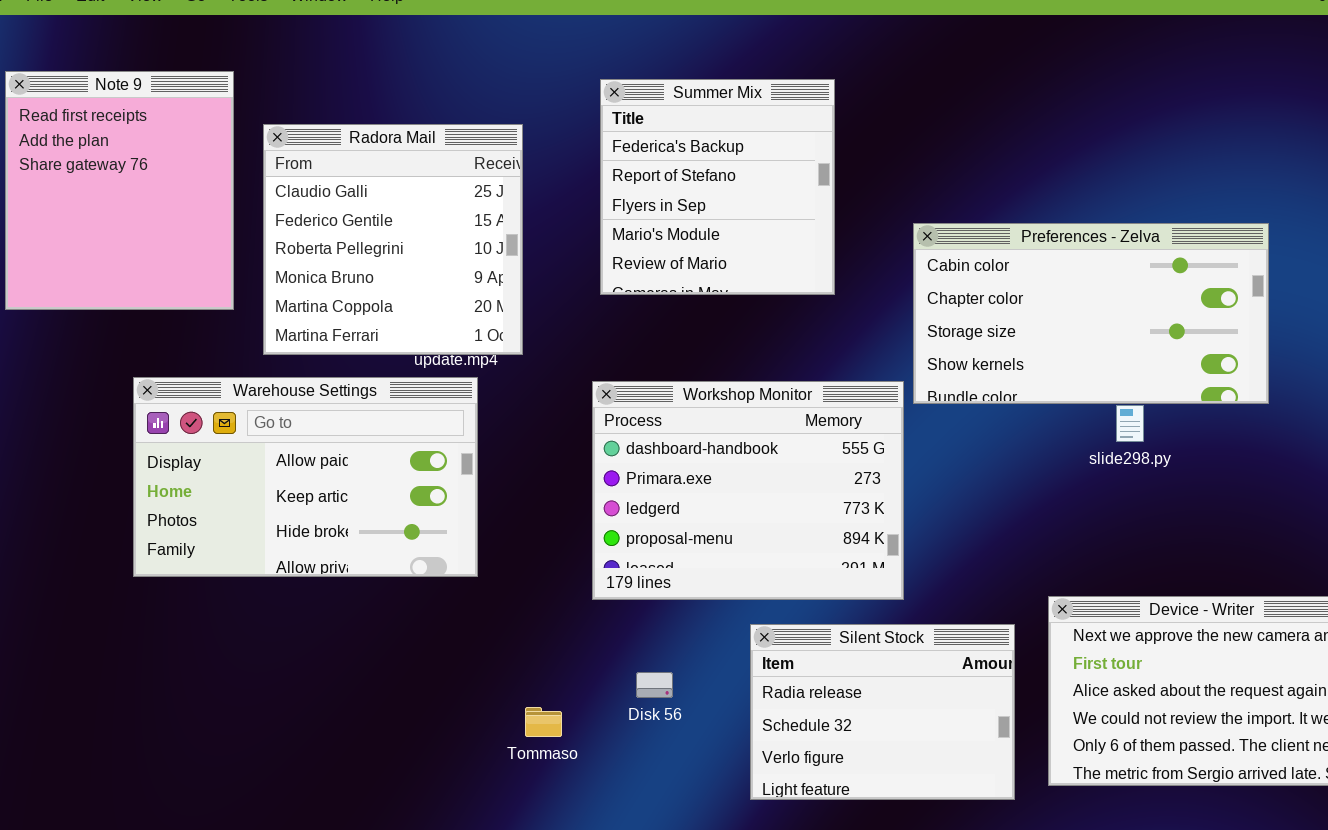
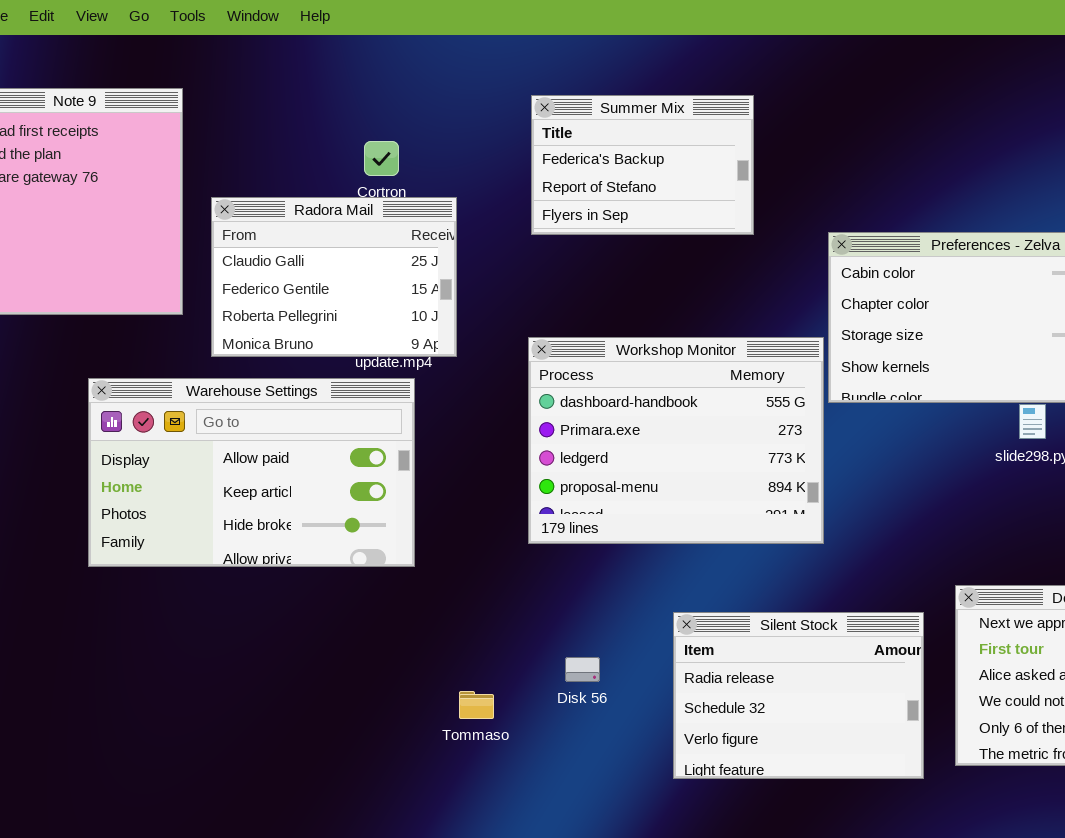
Summer Mix: [600,79,835,295] -> [531,95,754,235], resized
Radora Mail: [263,124,523,355] -> [211,197,457,357], resized
Workshop Monitor: [592,381,904,600] -> [528,337,824,544], moved

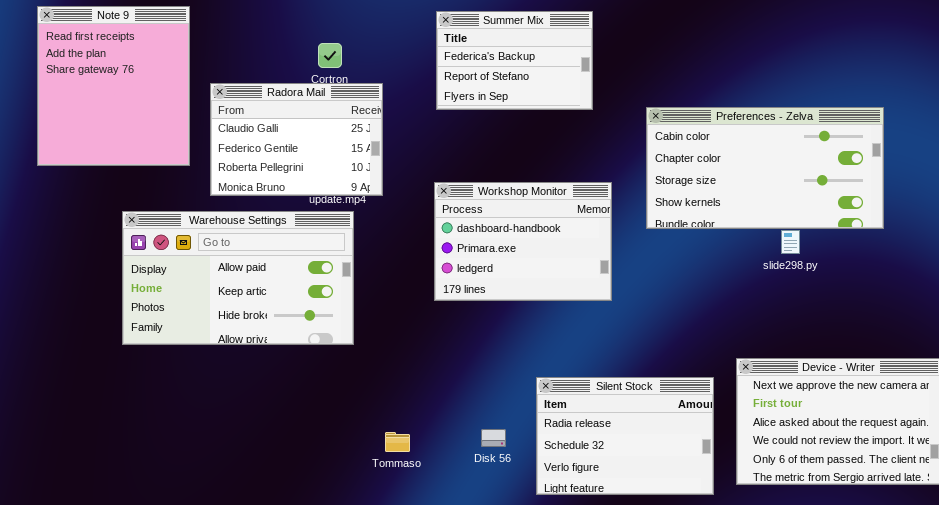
Workshop Monitor: [528,337,824,544] -> [434,182,612,301], resized
Disk 56: [565,657,600,682] -> [481,429,506,447], moved

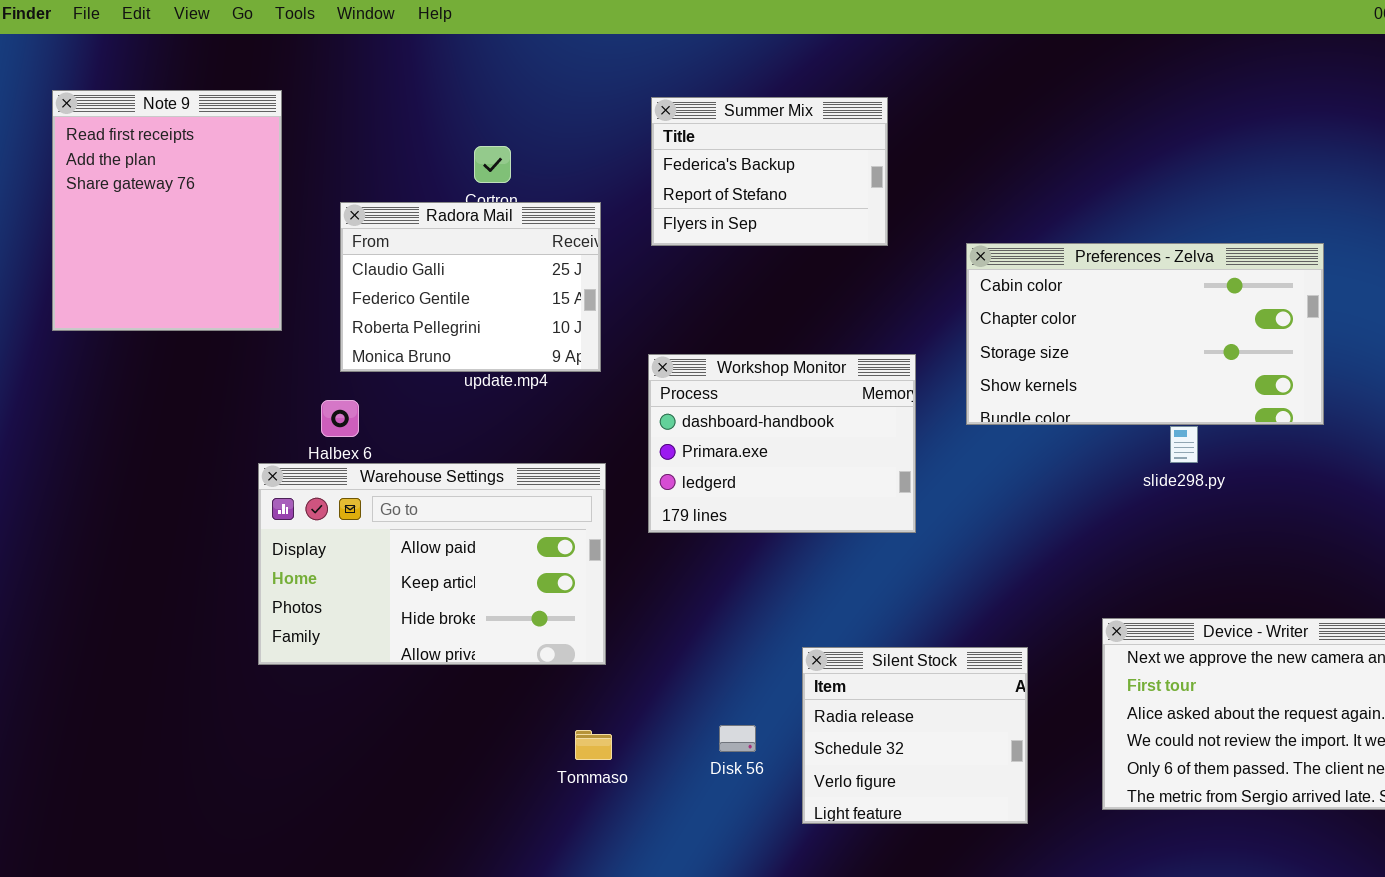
Radora Mail: [210,83,383,196] -> [340,202,601,372], moved
Warehouse Settings: [122,211,354,345] -> [258,463,606,665], moved
Silent Stock: [536,377,714,495] -> [802,647,1028,824], resized

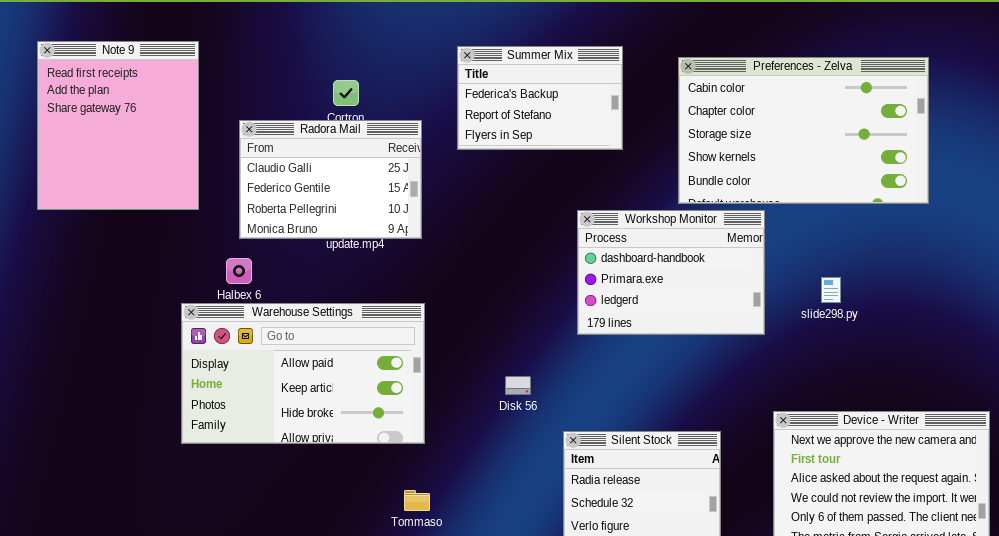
Preferences - Zelva: [966,243,1324,425] -> [678,57,929,204], moved, resized
Workshop Monitor: [648,354,916,533] -> [577,210,765,335], moved
Disk 56: [719,725,756,752] -> [505,376,531,395], moved

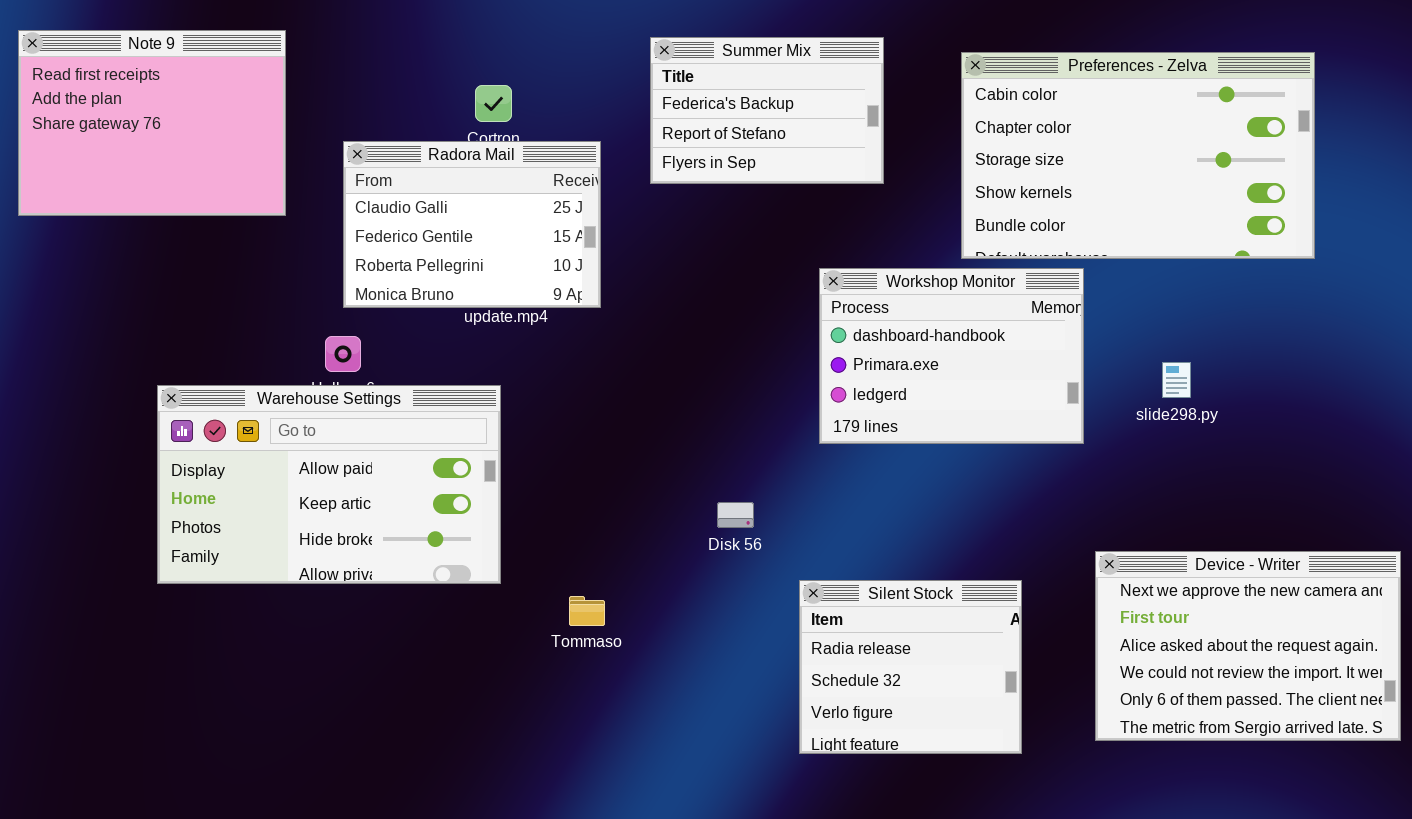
Note 9: [37,41,199,210] -> [18,30,286,216], resized
Warehouse Settings: [181,303,425,444] -> [157,385,501,584], moved
Tommaso: [404,490,430,511] -> [569,596,605,626], moved

